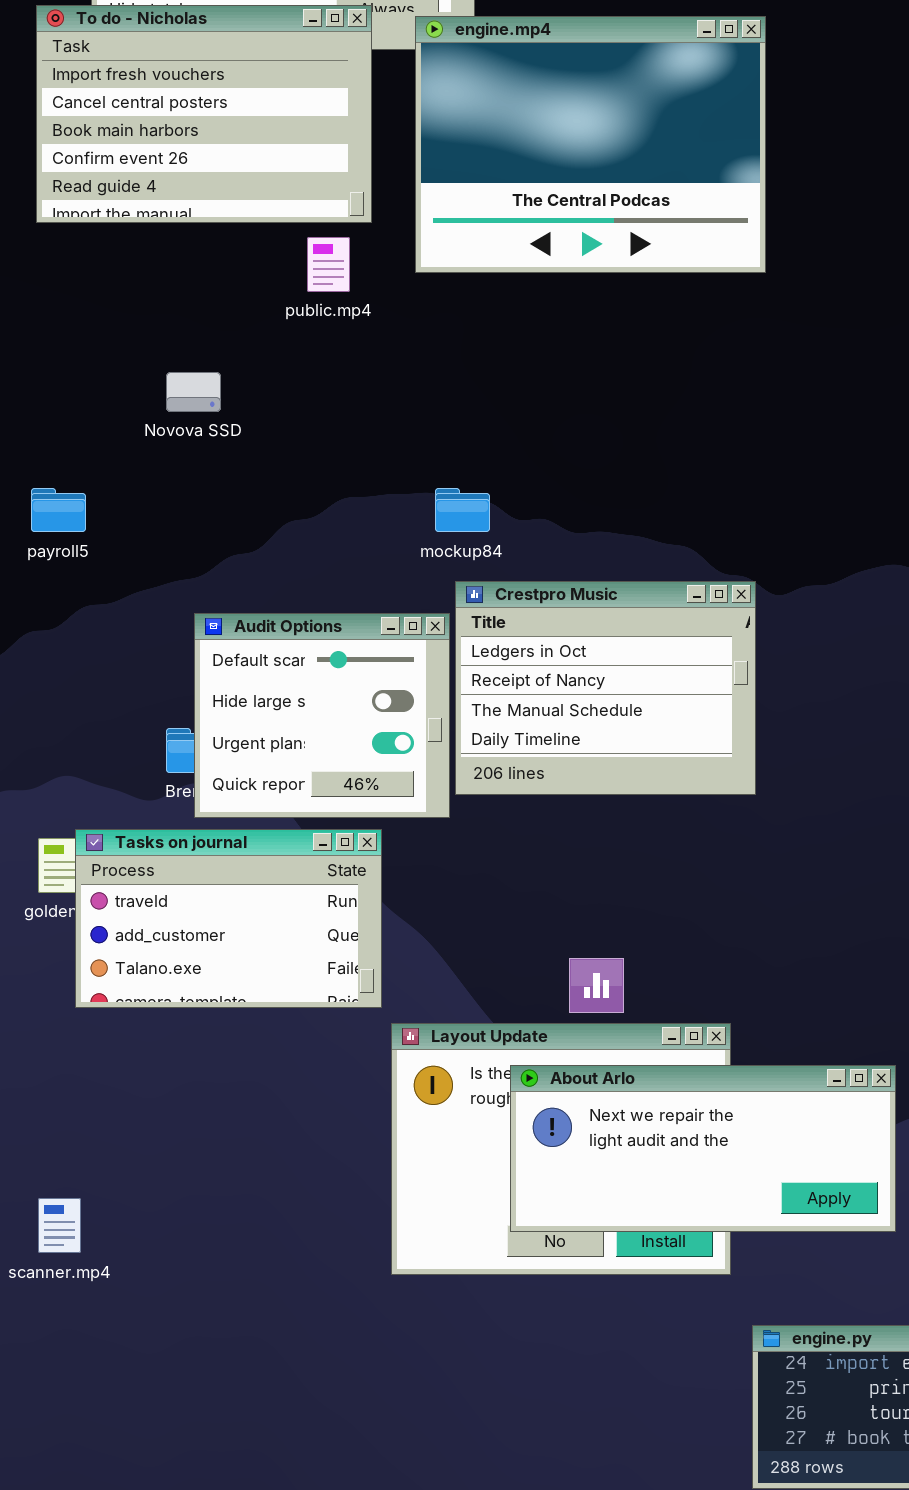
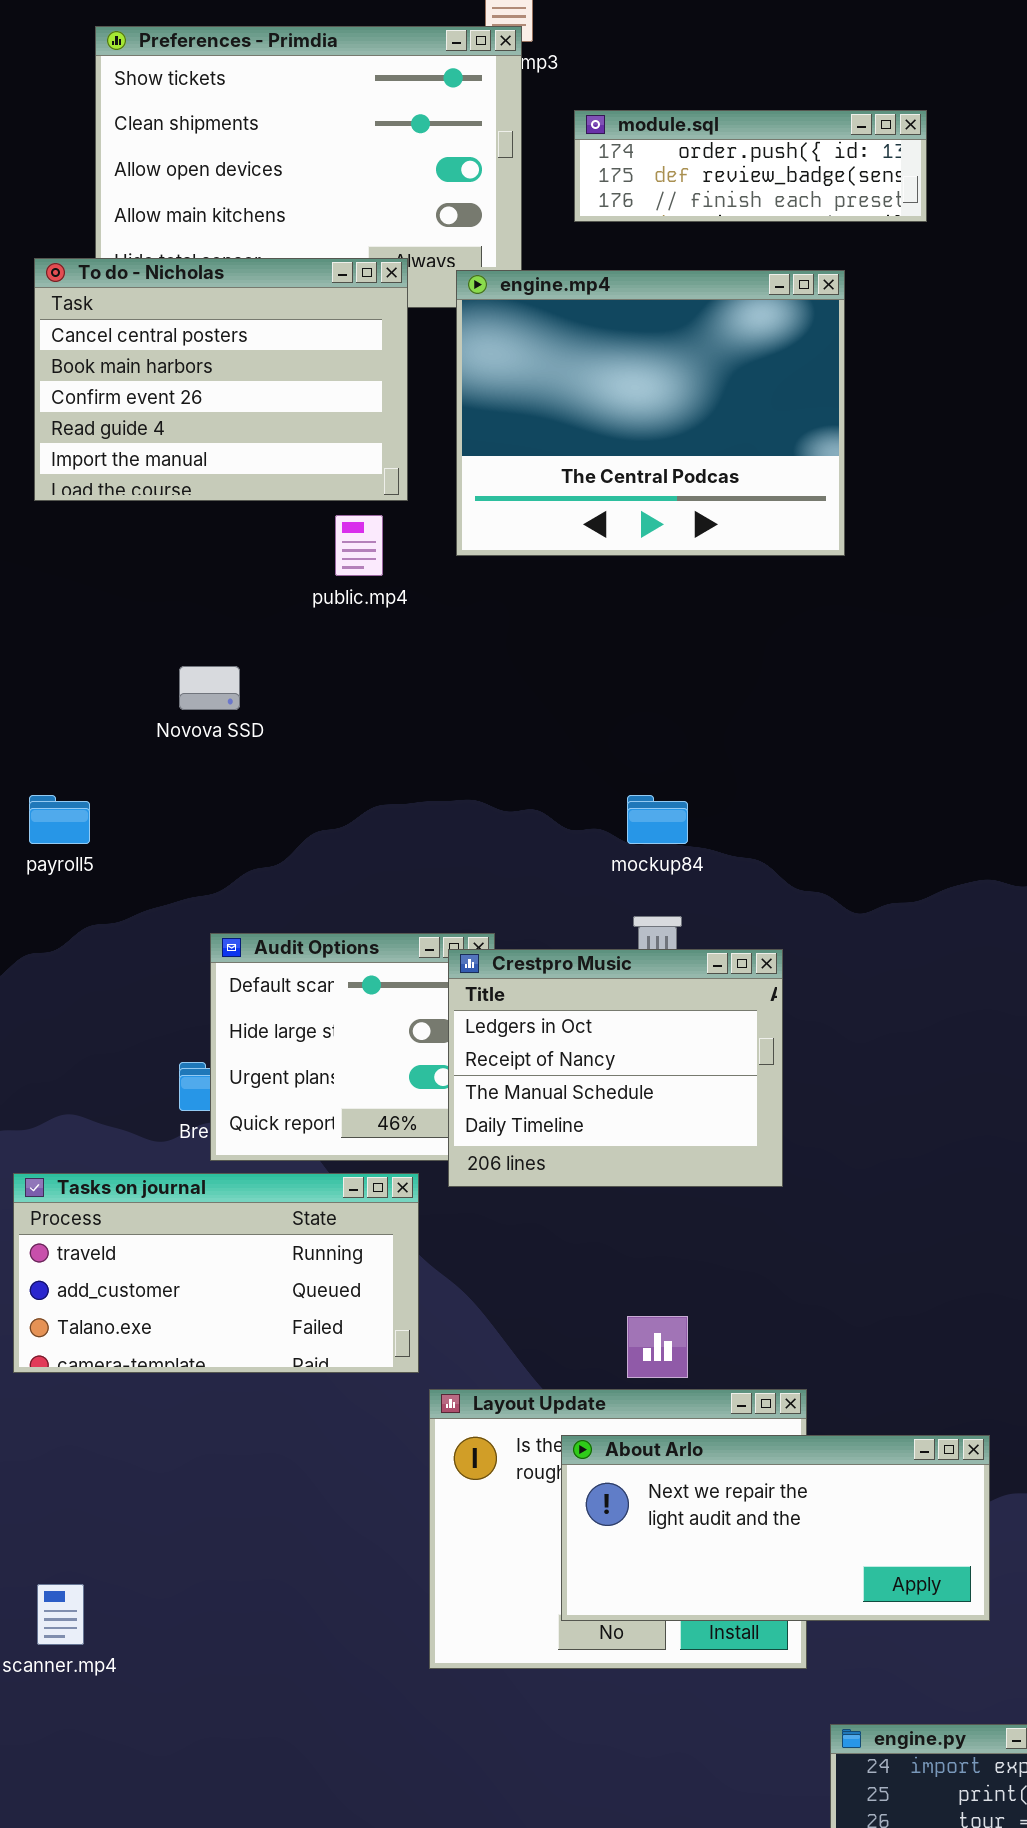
To do - Nicholas: [36,5,372,223] -> [34,258,408,501], scrolled down 1 row
mockup84: [435,488,490,532] -> [627,795,688,844], moved
Crestpro Music: [455,581,756,795] -> [448,949,783,1187], moved
Tasks on journal: [75,829,382,1008] -> [13,1173,419,1373], resized

